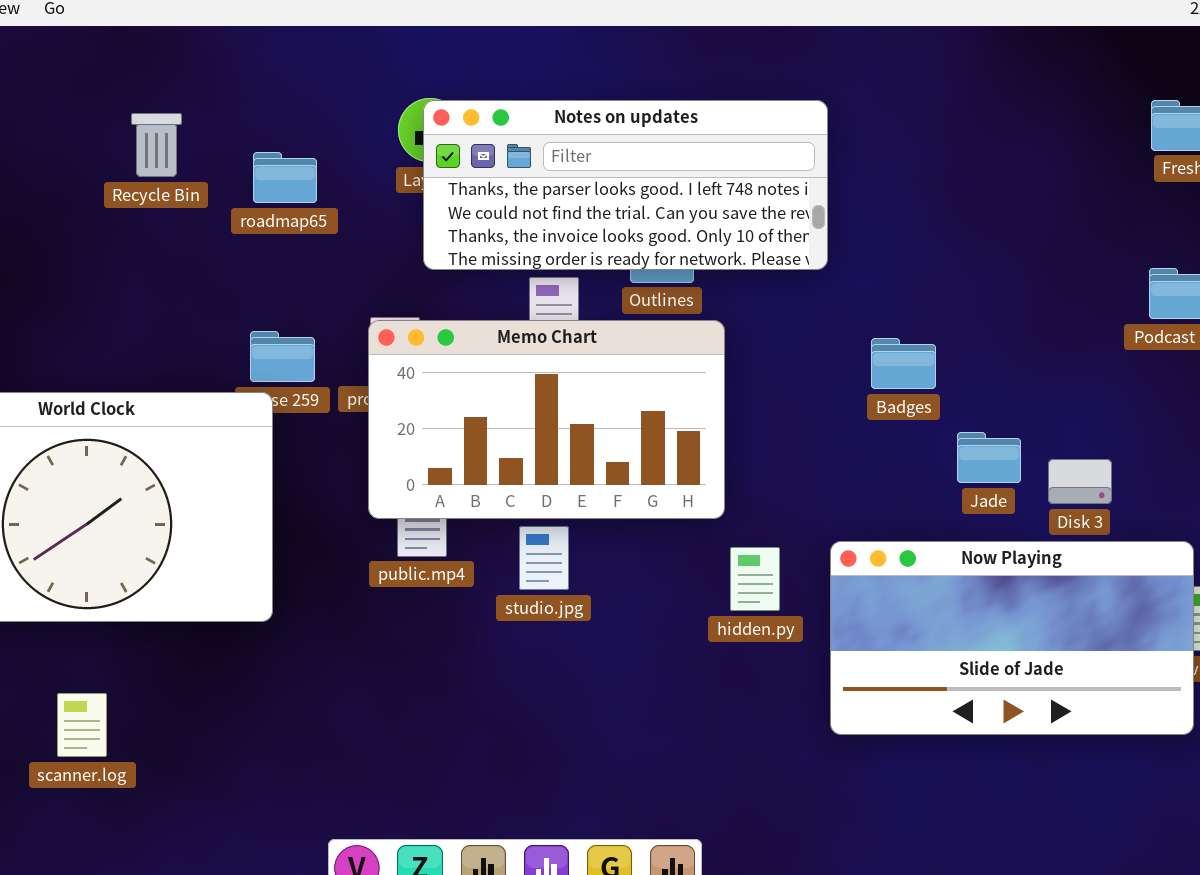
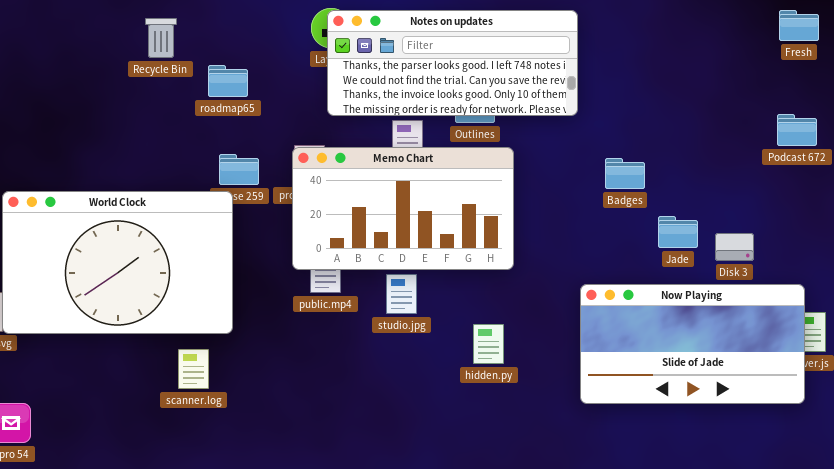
roadmap65: [253,152,317,203] -> [208,65,248,97], moved
hidden.py: [730,547,780,611] -> [473,324,504,364], moved
scanner.log: [57,693,107,757] -> [178,349,209,389], moved

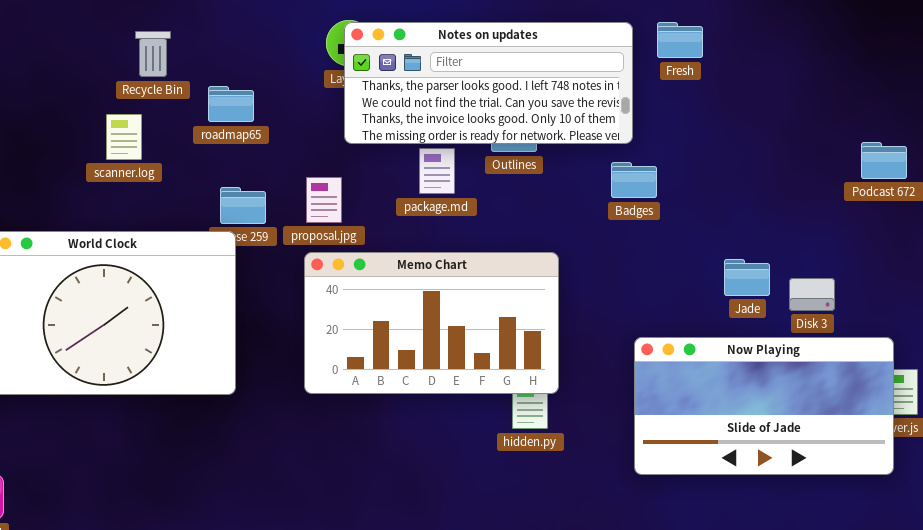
Fresh: [779,10,819,41] -> [657,22,703,58], moved
Memo Chart: [292,147,514,270] -> [304,252,559,394], moved
Badges: [605,158,645,189] -> [611,162,657,198], moved
scanner.log: [178,349,209,389] -> [106,114,142,160], moved

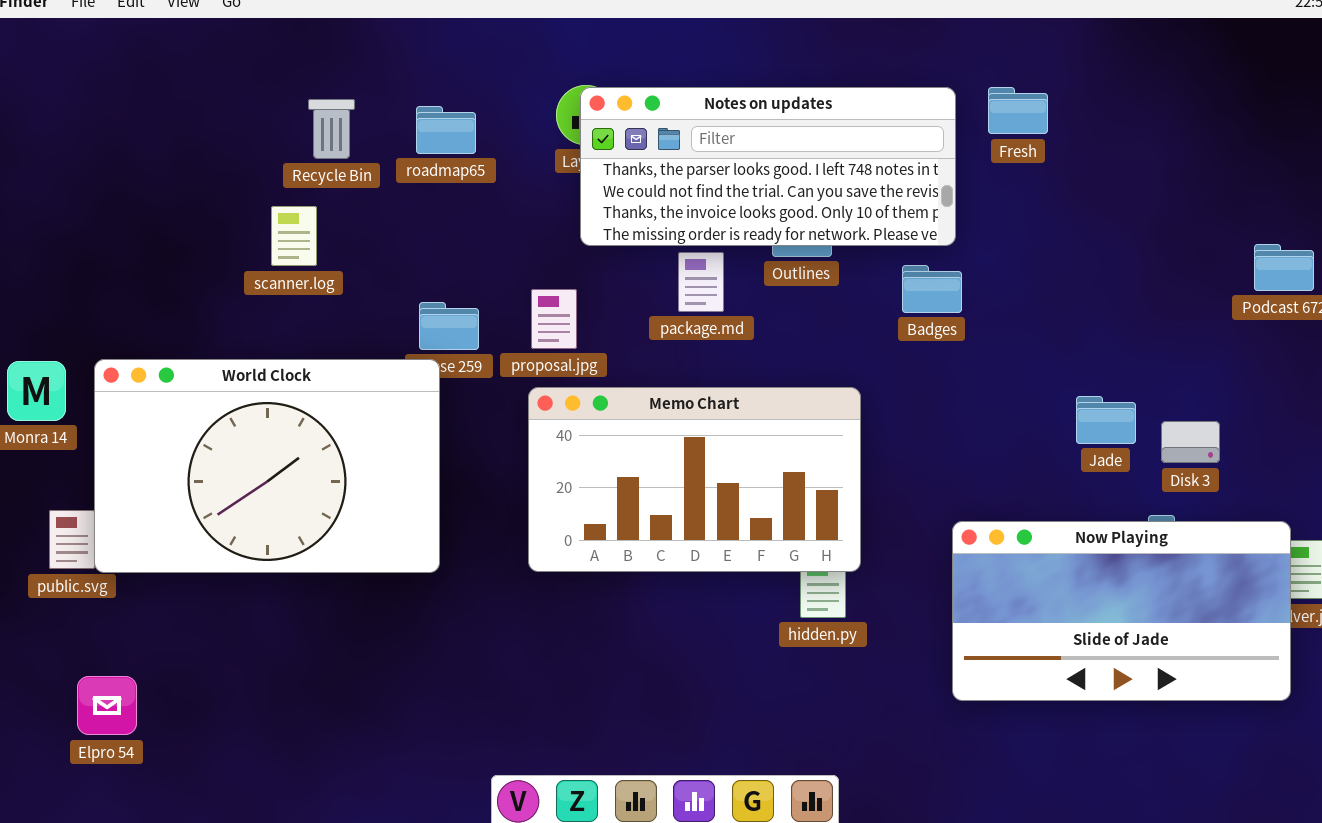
roadmap65: [208,86,254,122] -> [416,106,476,154], moved
Badges: [611,162,657,198] -> [902,265,962,313], moved
Now Playing: [634,337,894,475] -> [952,521,1291,701], moved

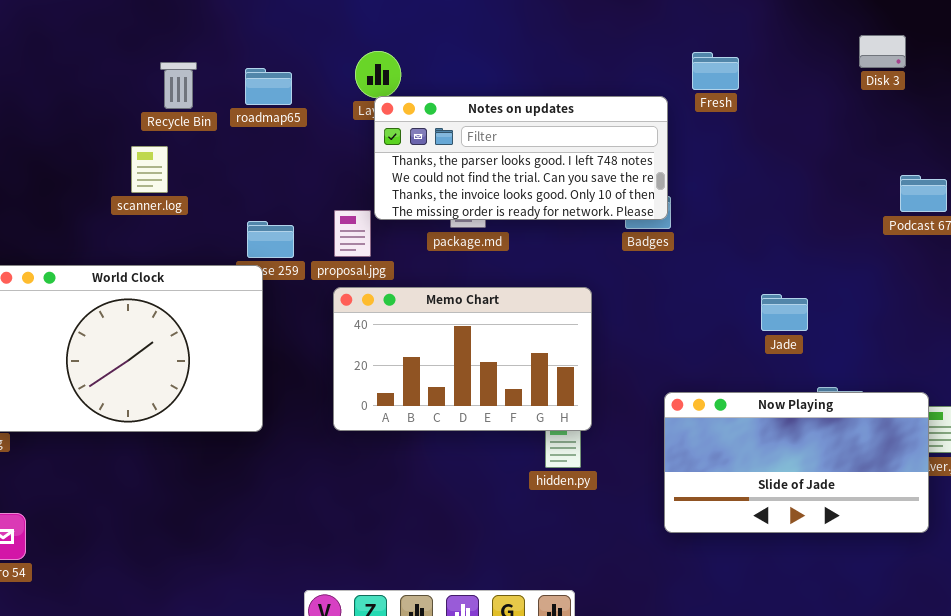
Notes on updates: [580,87,956,246] -> [374,96,668,220], moved
Disk 3: [1161,421,1220,463] -> [859,35,906,68], moved

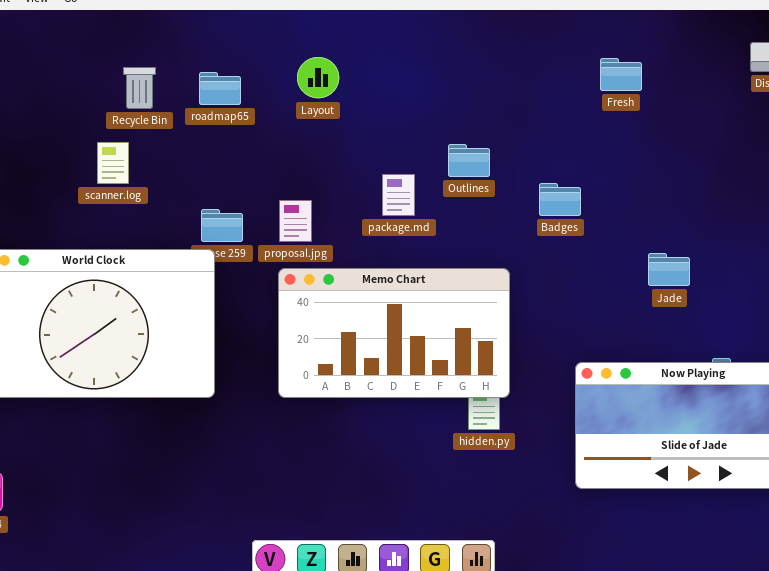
Notes on updates: [374,96,668,220] -> none, closed
Jade: [761,294,808,331] -> [648,253,690,286], moved

